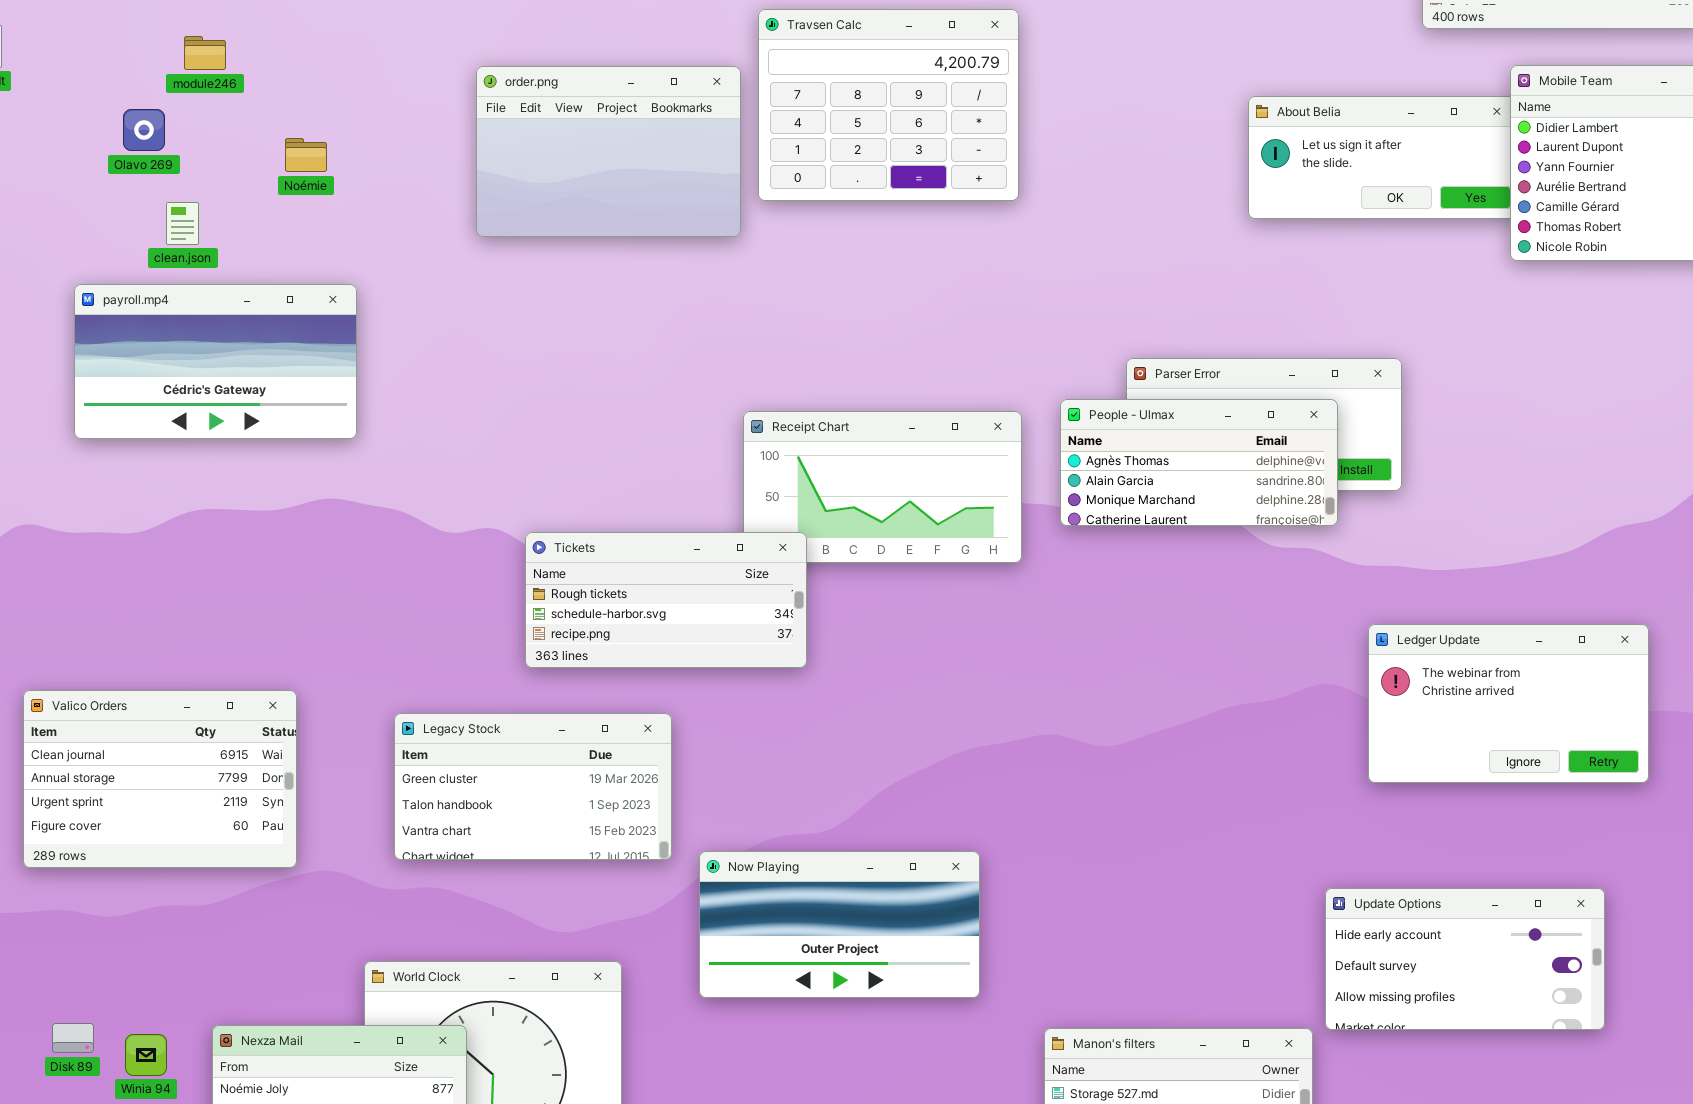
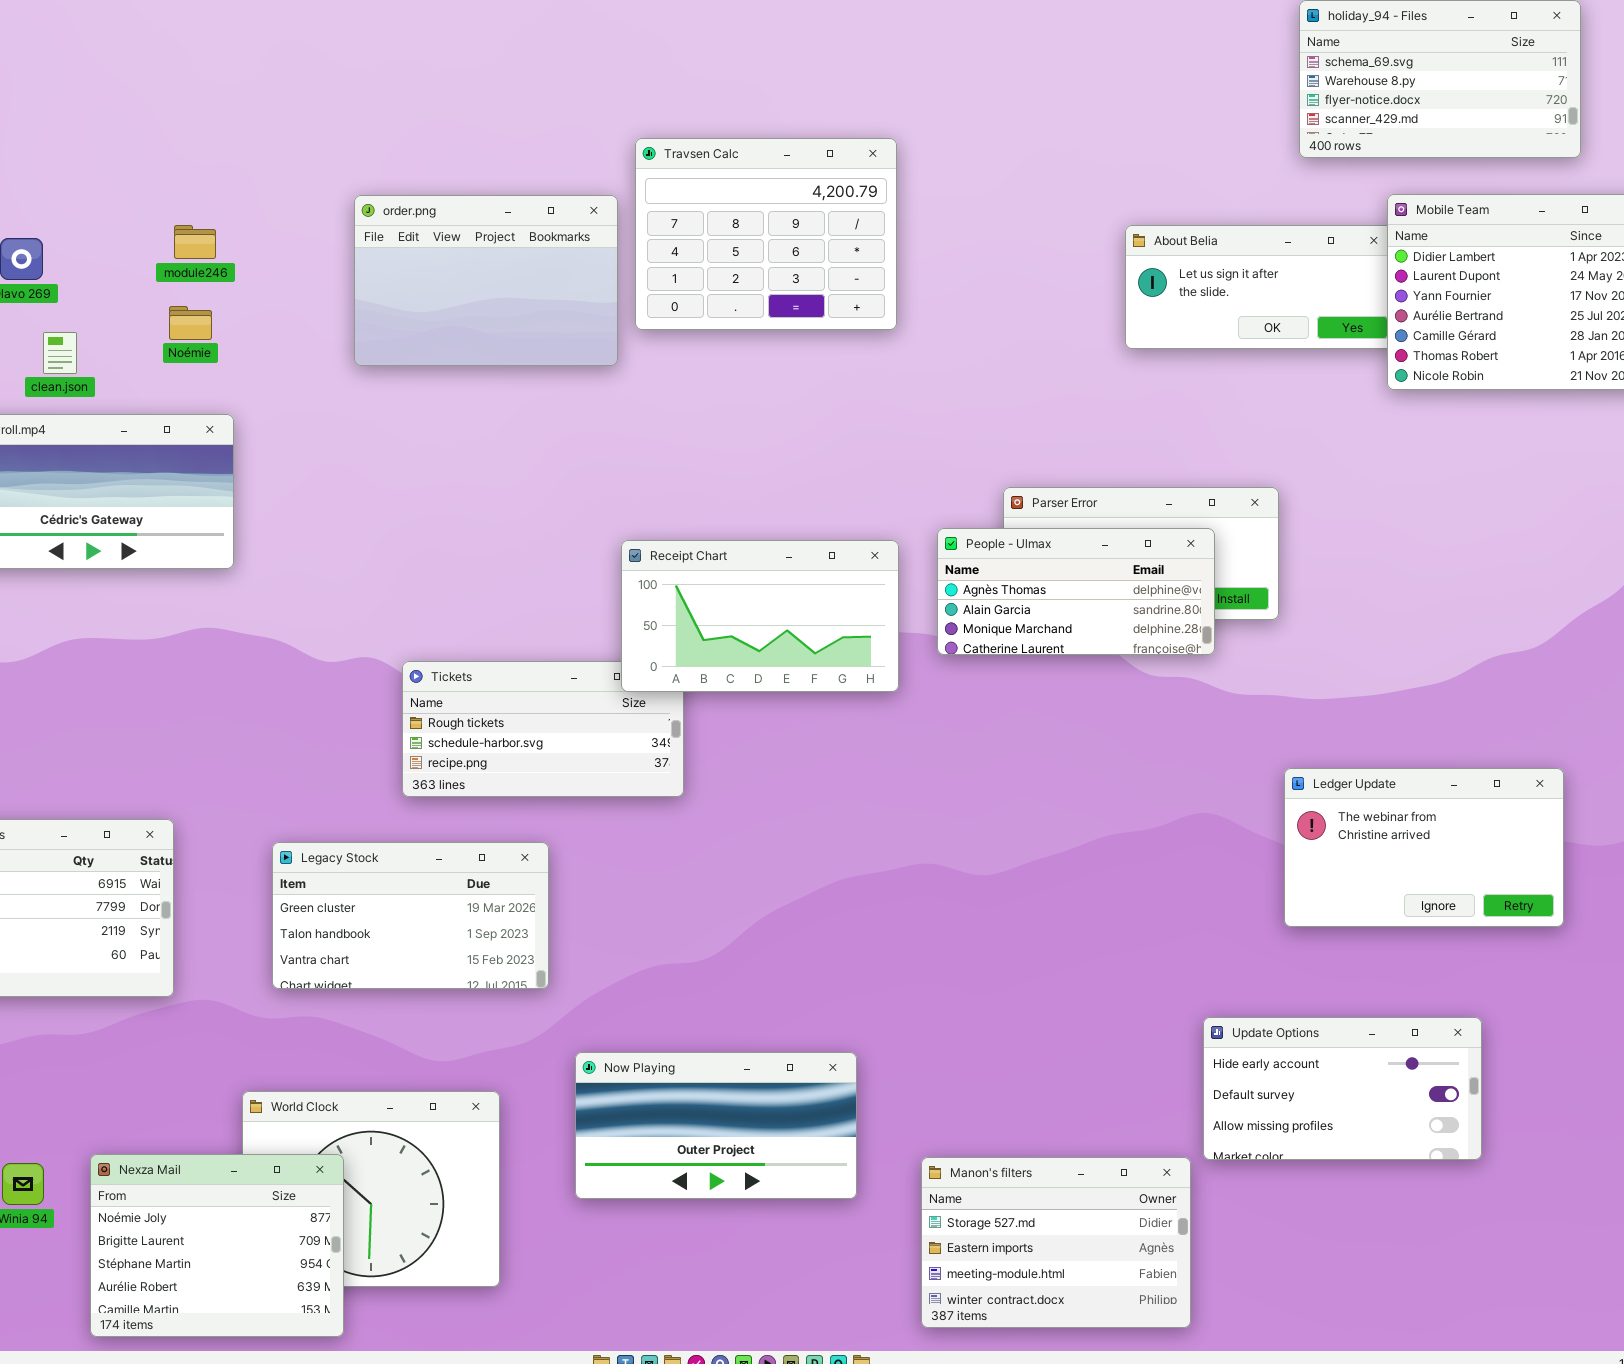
module246: [184,36,226,70] -> [174,225,216,259], moved
Noémie: [285,138,327,172] -> [169,306,212,340], moved
Receipt Chart: [743,411,1022,563] -> [621,540,899,692], raised
Ledger Update: [1368,624,1649,783] -> [1284,768,1564,927], moved
Now Playing: [699,851,980,998] -> [575,1052,857,1199], moved

